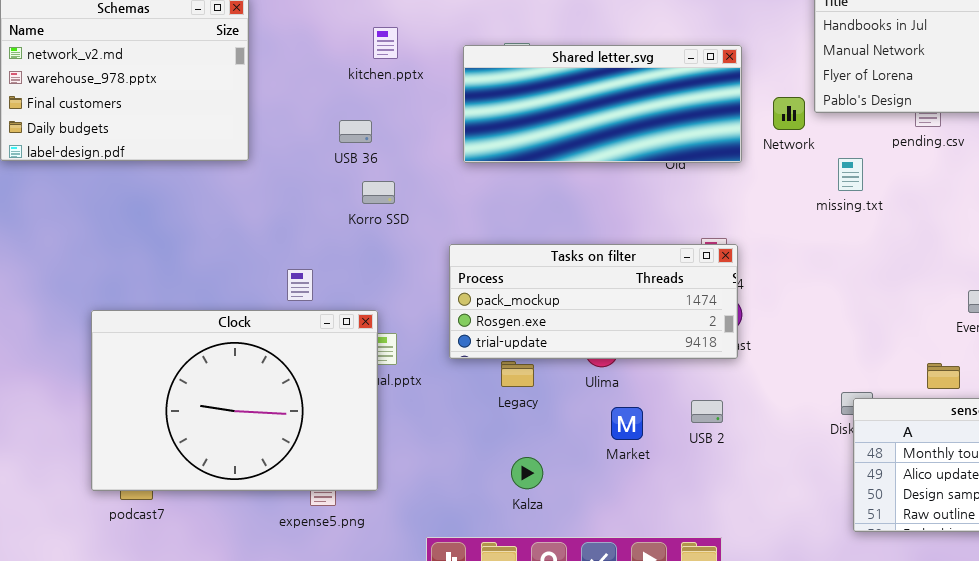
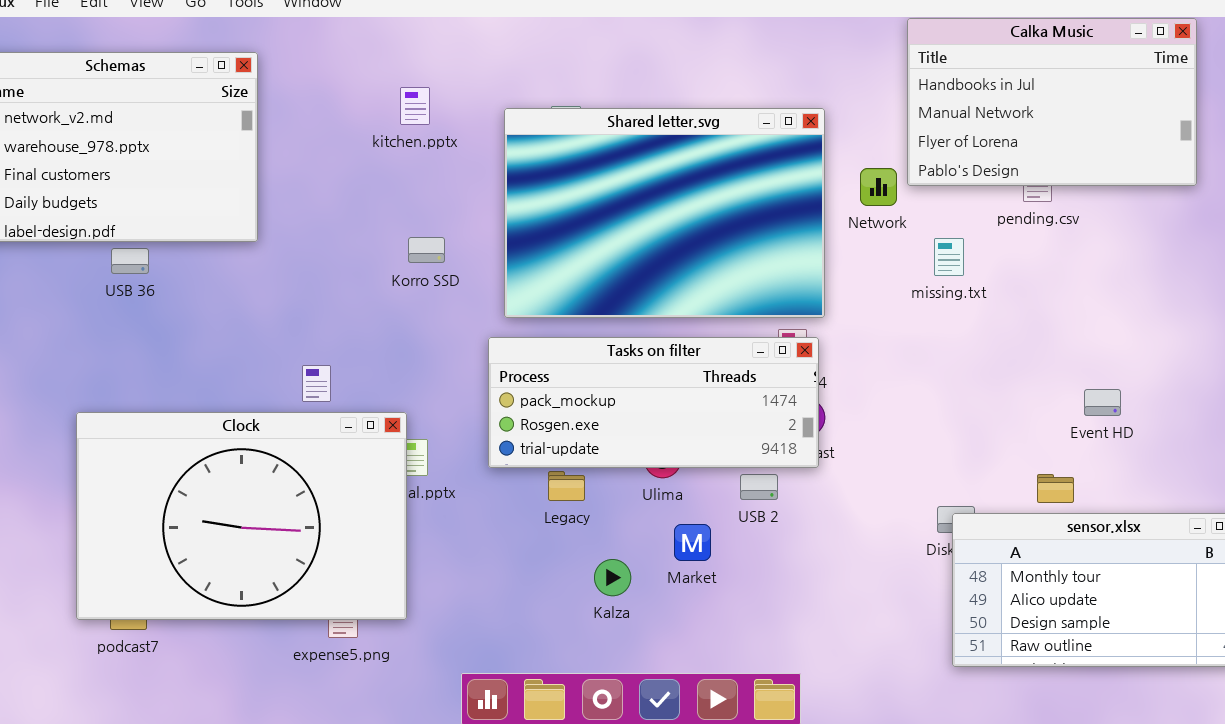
Shared letter.svg: [463,45,742,163] -> [504,108,825,318], resized
USB 36: [339,120,372,143] -> [111,248,149,274], moved
Korro SSD: [362,181,395,204] -> [408,237,445,263], moved
USB 2: [691,400,723,423] -> [740,474,778,500], moved
Kalza: [511,457,543,489] -> [594,559,631,596], moved

